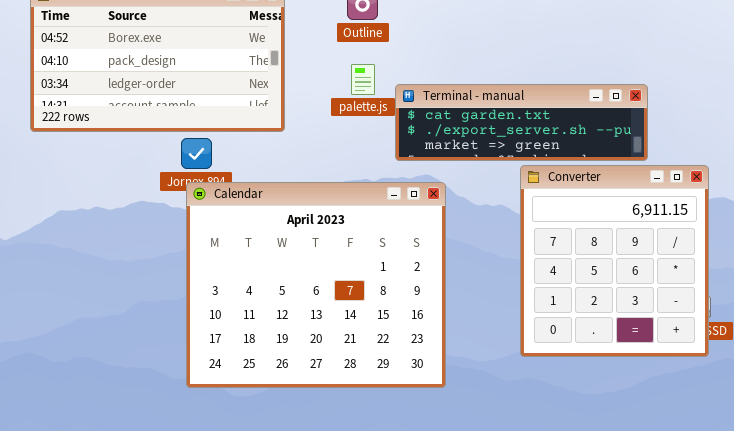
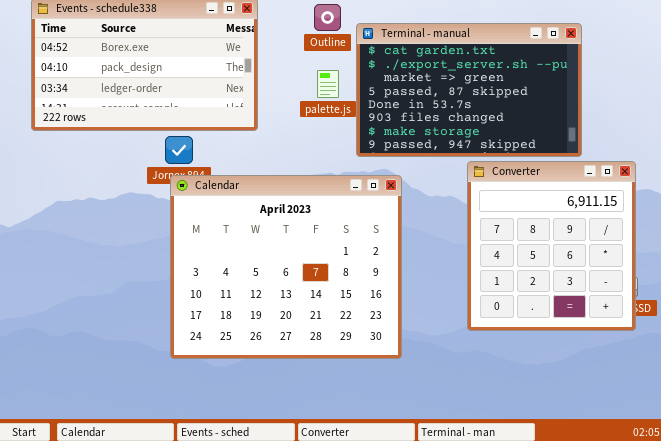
Terminal - manual: [395,84,648,161] -> [356,23,582,157], resized

